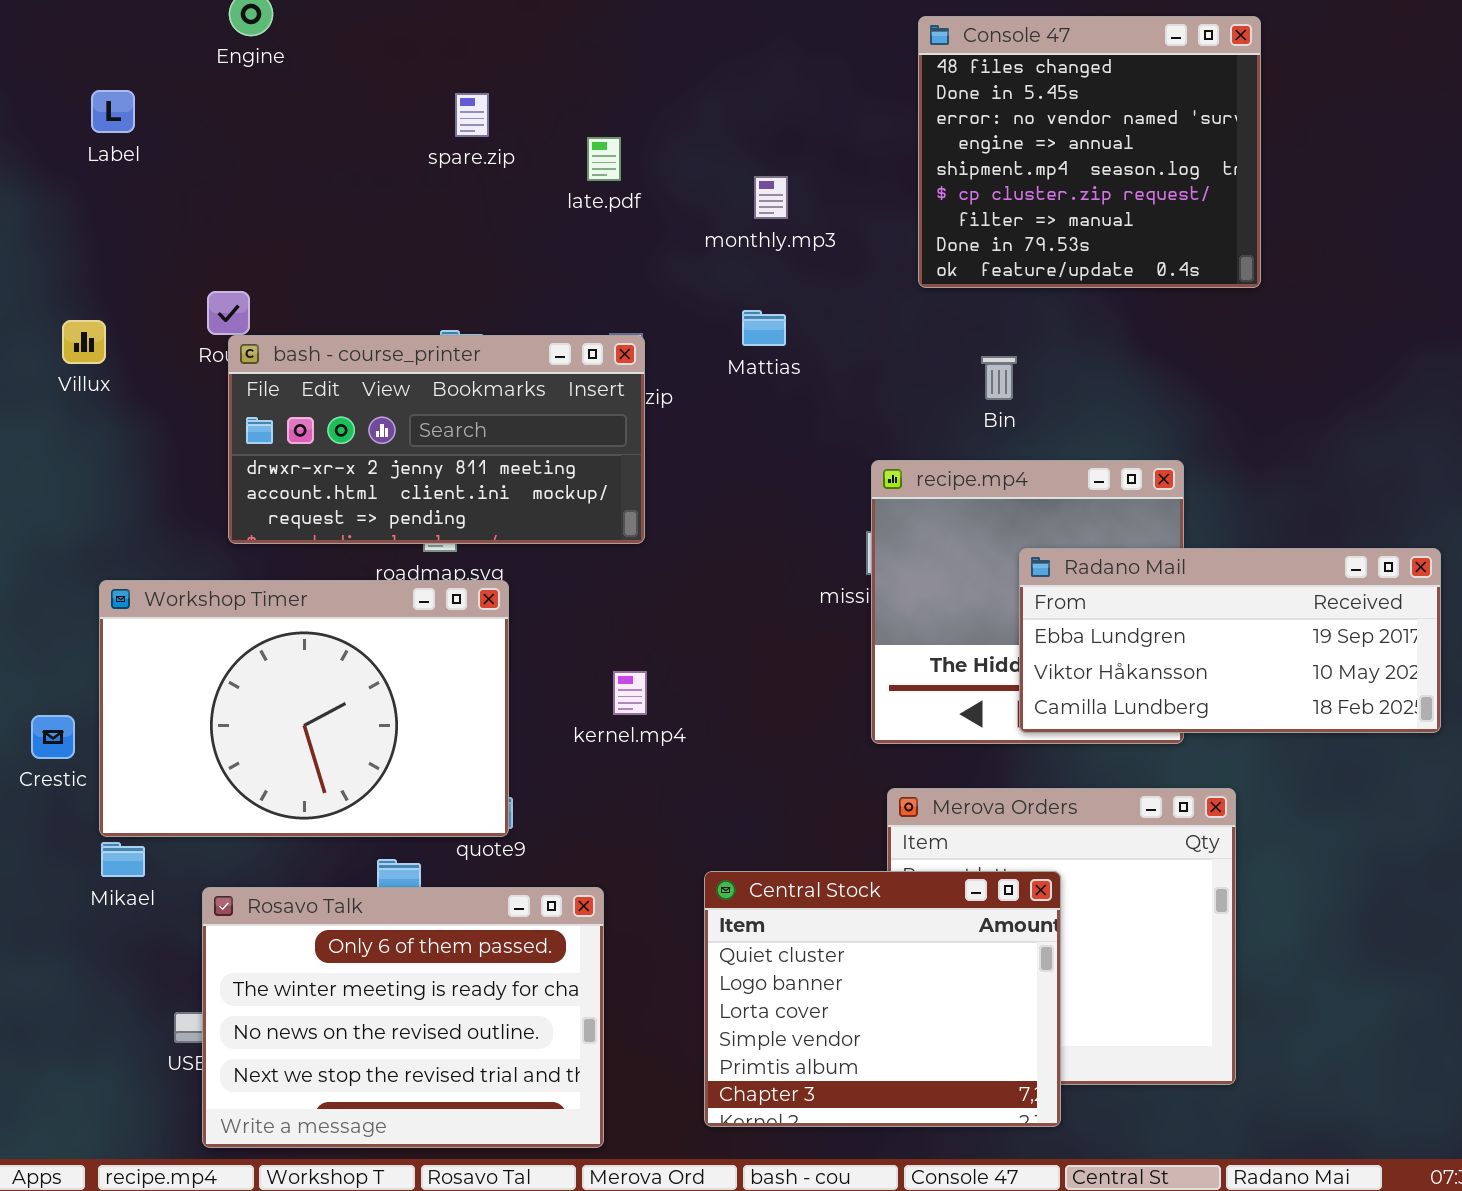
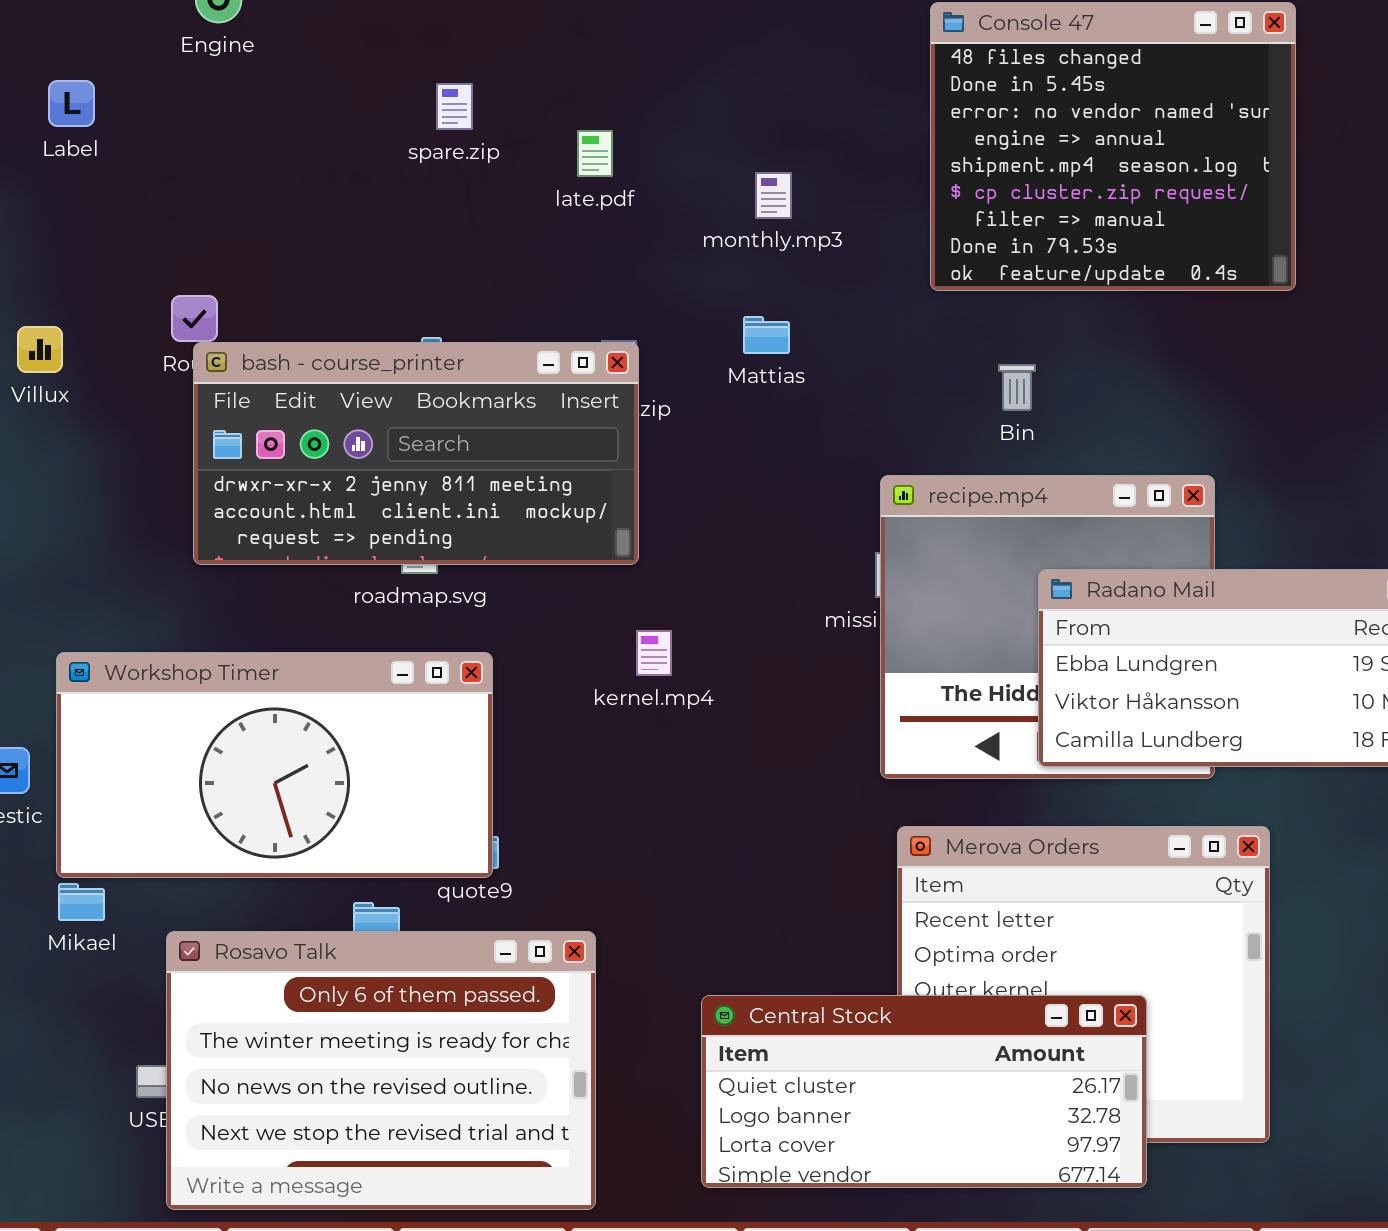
Workshop Timer: [99,580,509,837] -> [56,652,493,878], resized
kernel.mp4: [613,671,647,715] -> [636,630,672,676], moved
Central Stock: [704,871,1061,1127] -> [701,995,1147,1188], resized

